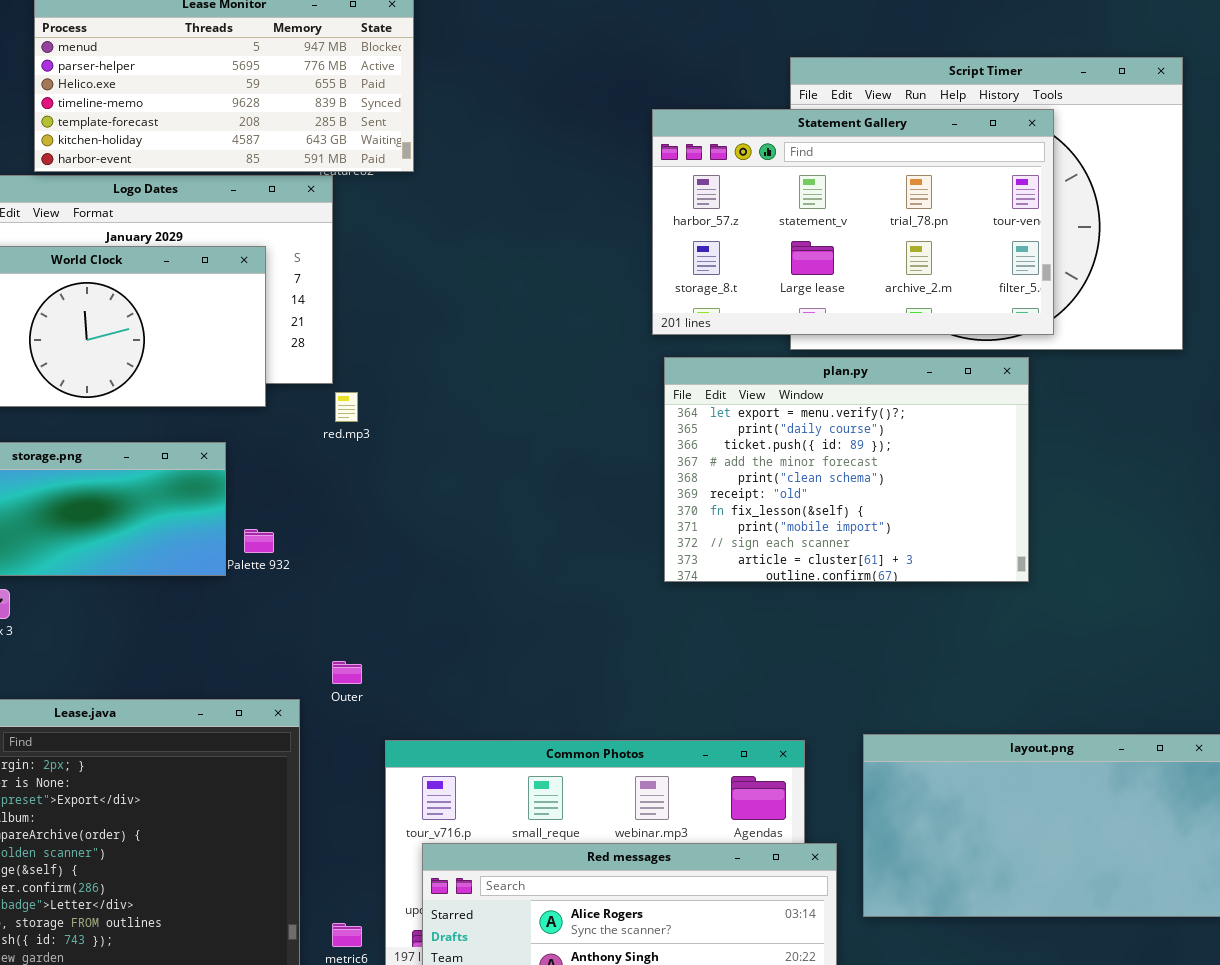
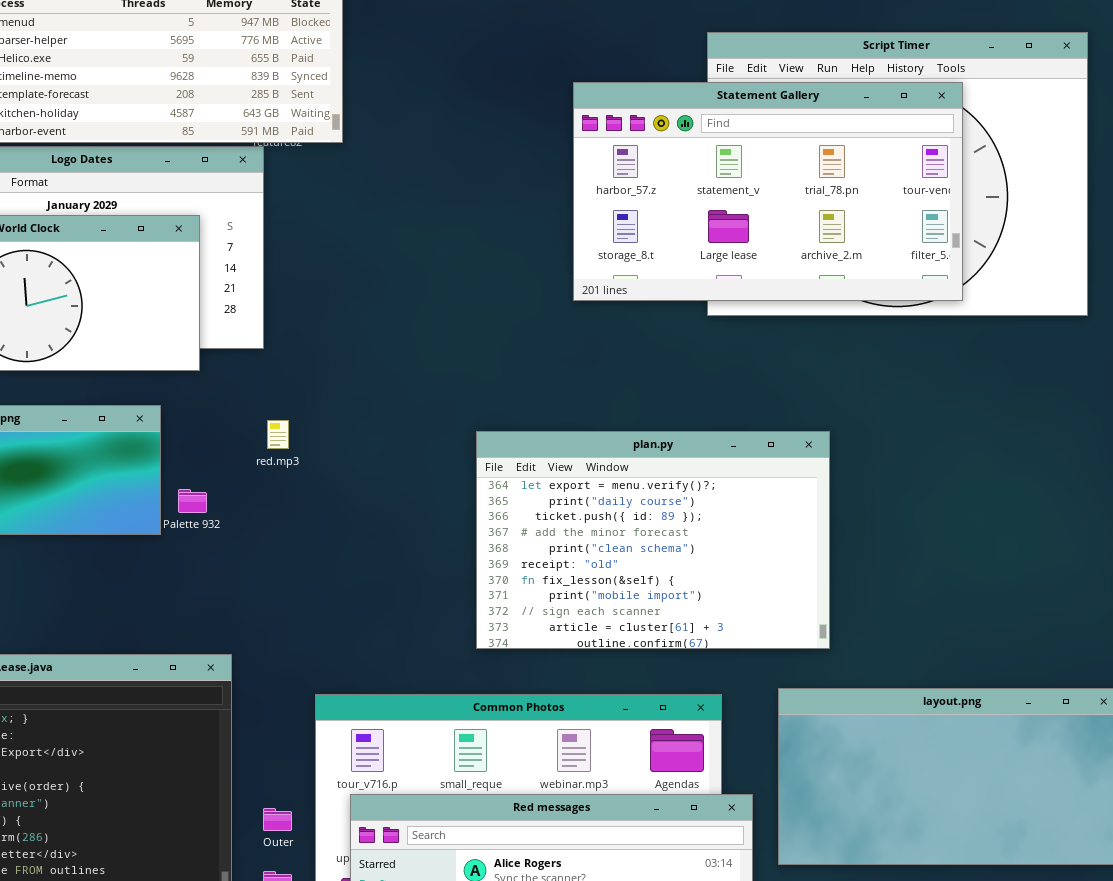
plan.py: [664,357,1029,582] -> [476,431,830,649], moved
red.mp3: [335,392,358,422] -> [267,420,289,449], moved
Outer: [332,661,362,684] -> [263,808,292,831], moved

